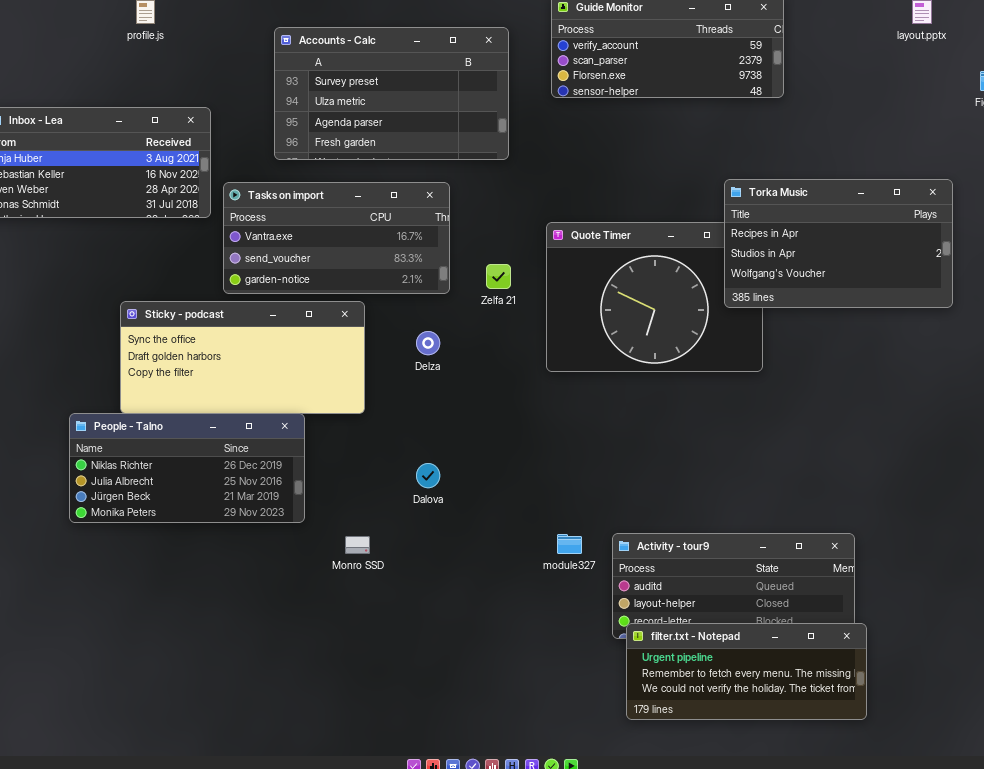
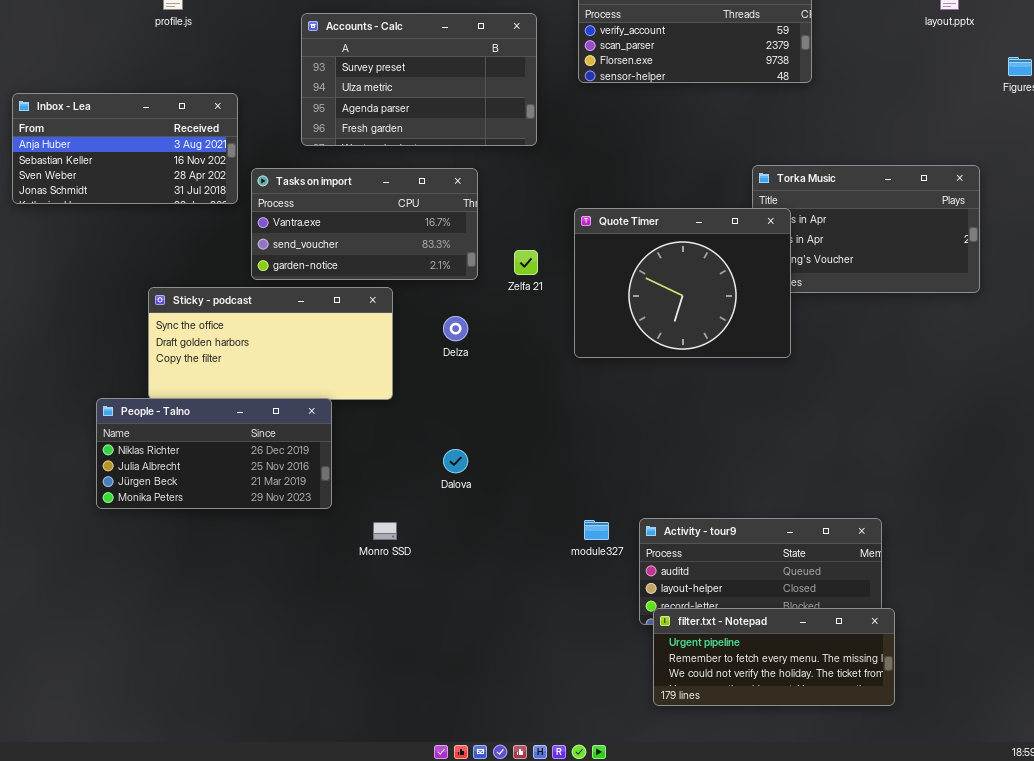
Quote Timer: [546,222,763,372] -> [574,208,791,358], raised

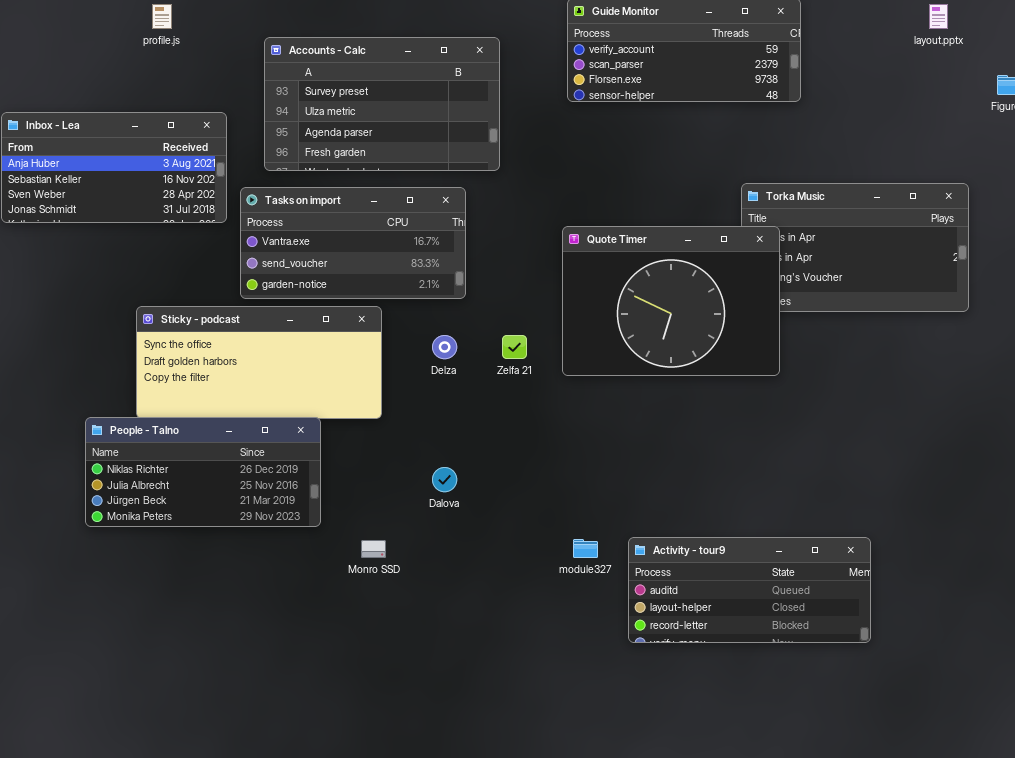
Accounts - Calc: [301,13,537,146] -> [264,37,500,171], moved
Zelfa 21: [514,250,538,275] -> [502,335,527,359], moved
filter.txt - Notepad: [653,608,895,706] -> none, closed

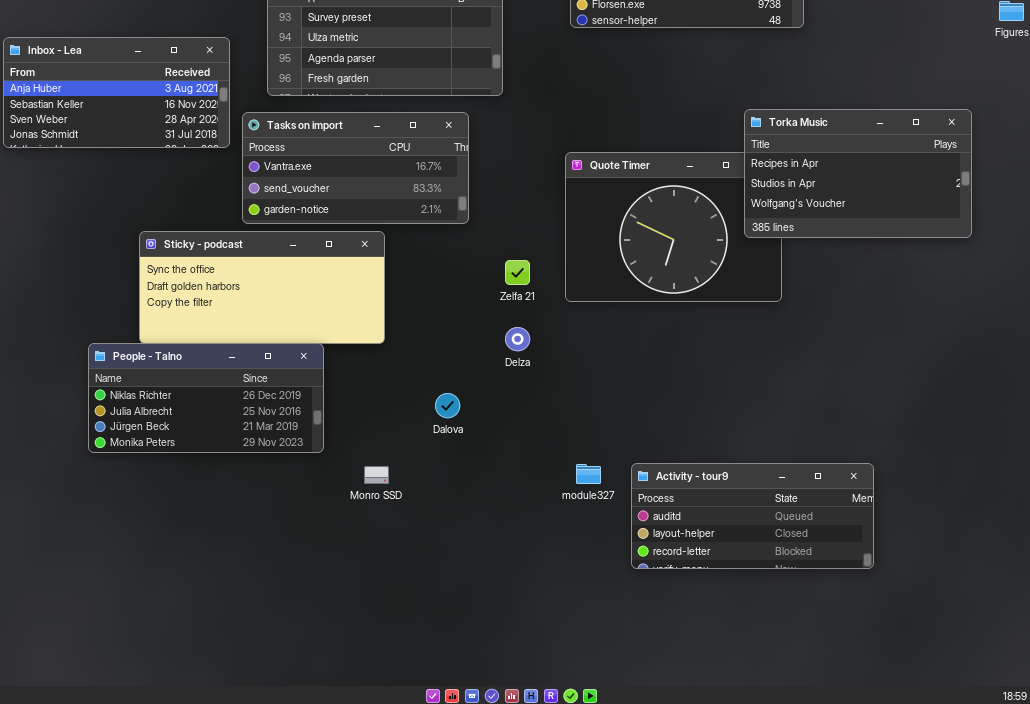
Torka Music: [741,183,969,312] -> [744,109,972,238], raised
Delza: [432,335,457,359] -> [505,327,530,351], moved

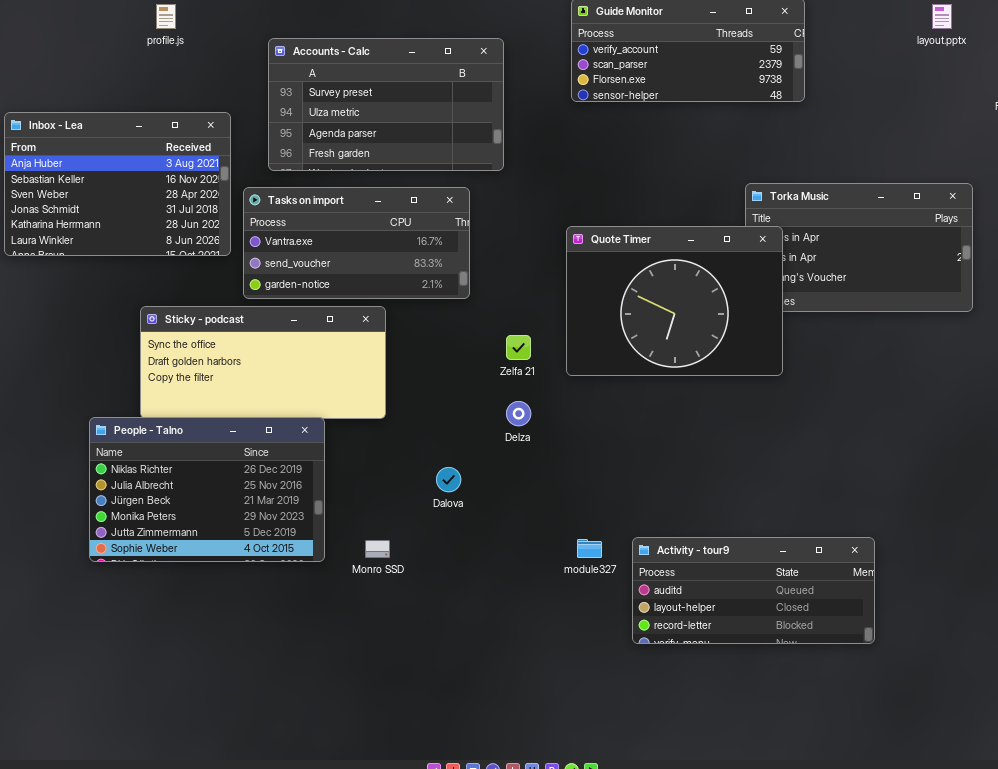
Inbox - Lea: [3,37,230,148] -> [4,112,231,256], resized
Quote Timer: [565,152,782,302] -> [566,226,783,376], raised
People - Talno: [88,343,324,453] -> [89,417,325,562], resized

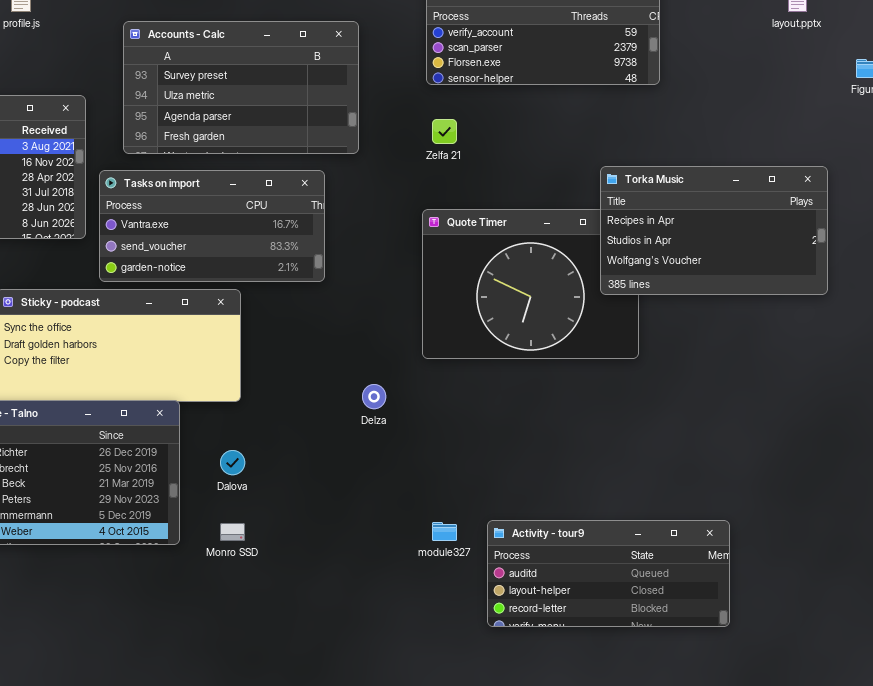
Torka Music: [745,183,973,312] -> [600,166,828,295], raised
Zelfa 21: [506,335,531,360] -> [432,119,457,144], moved
Dalova: [436,467,461,492] -> [220,450,245,475], moved

